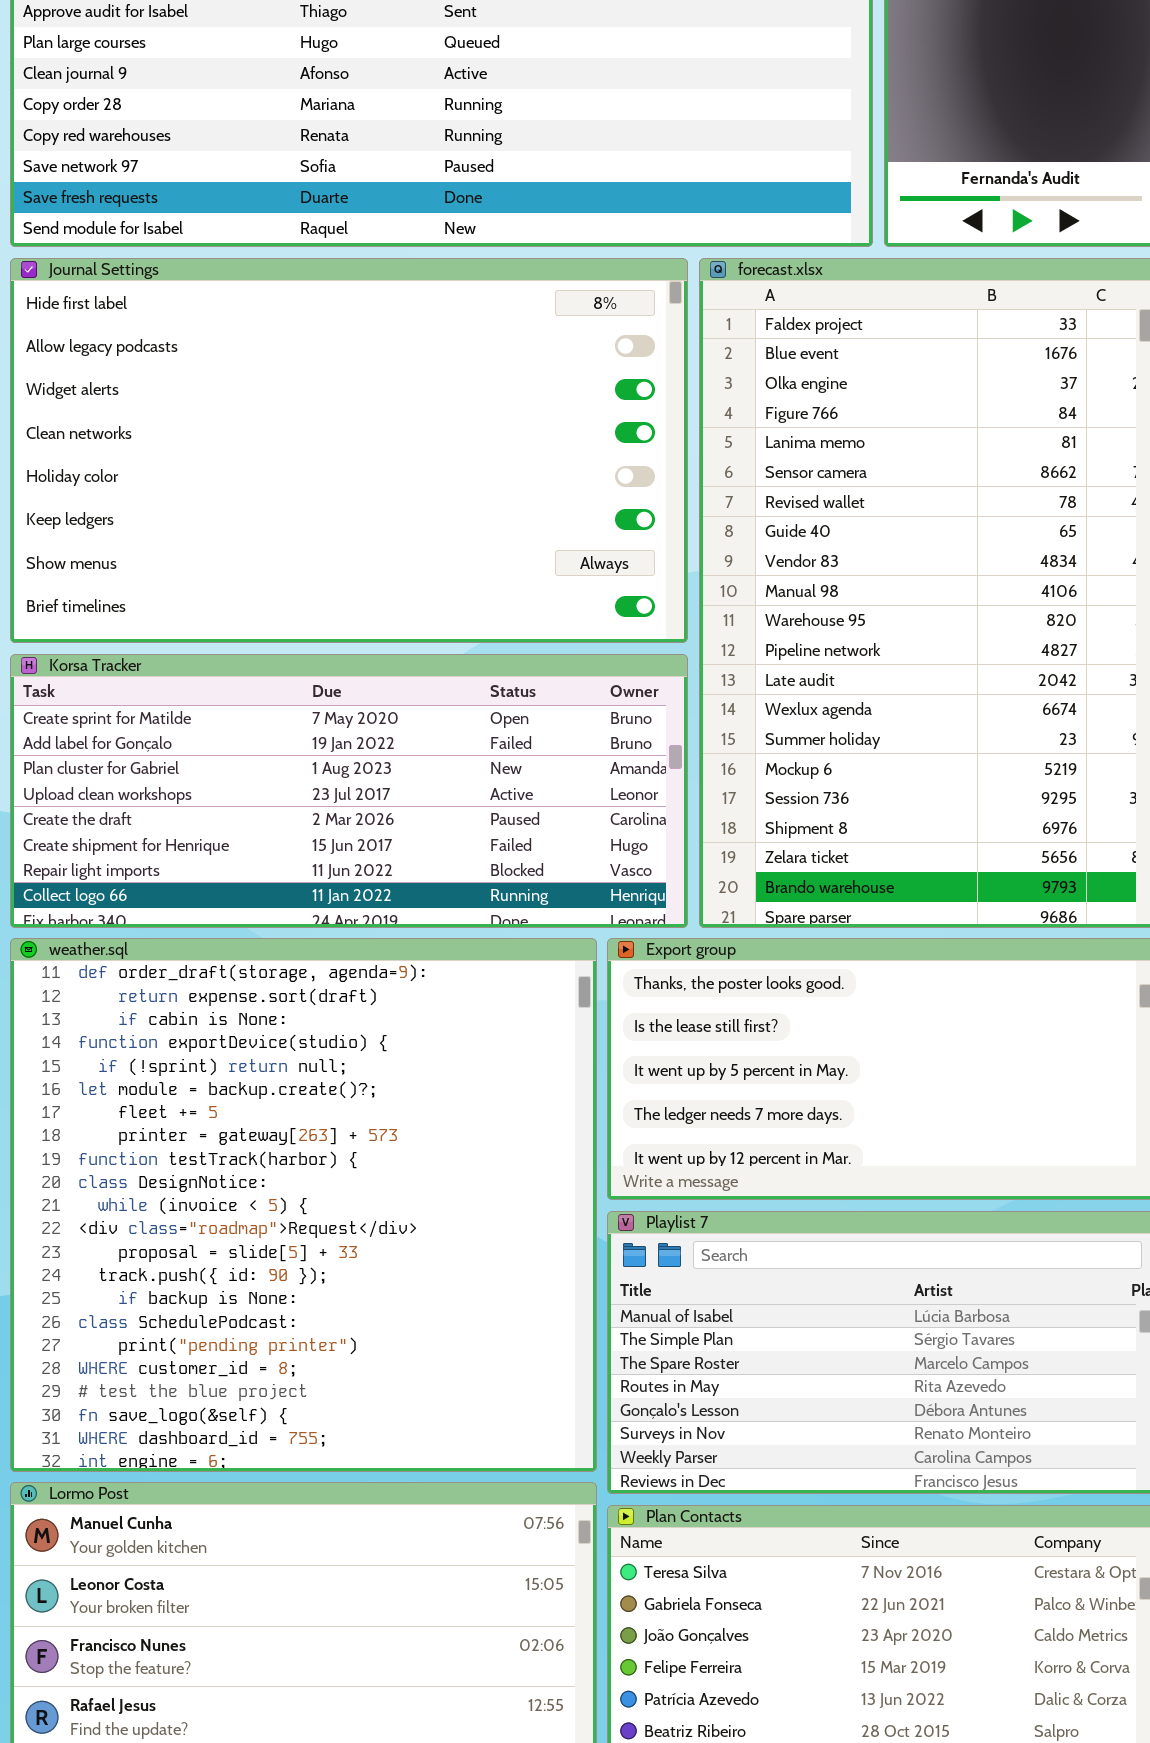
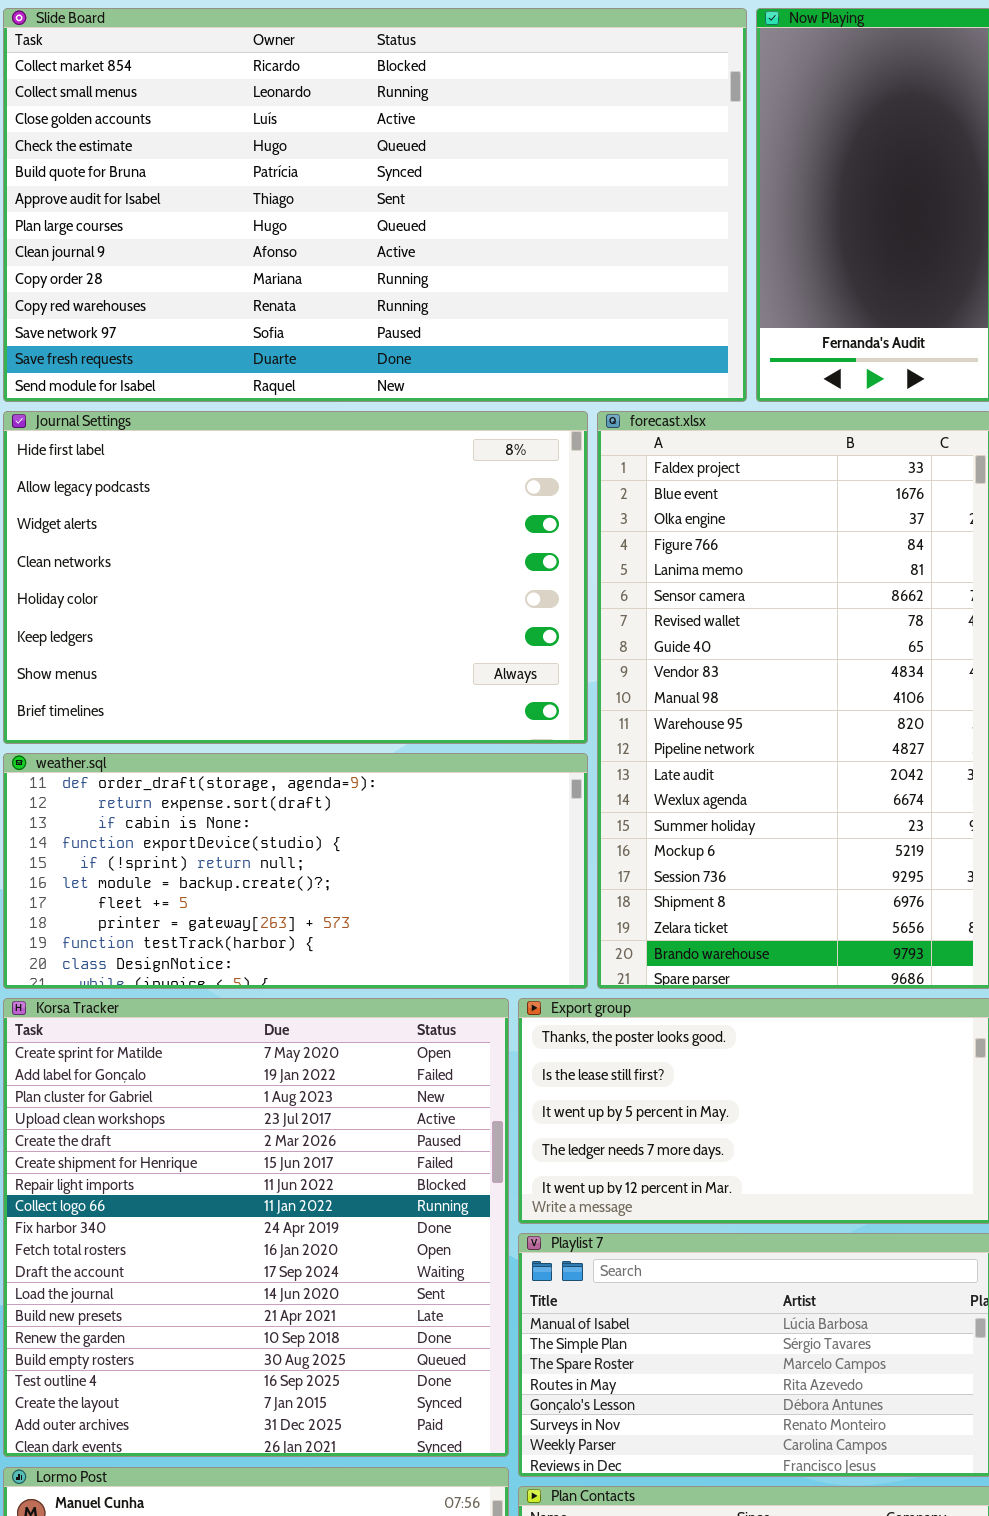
Korsa Tracker: [10,654,688,928] -> [3,998,509,1457], moved, resized
weather.sql: [10,938,597,1472] -> [3,753,588,989], moved, resized

